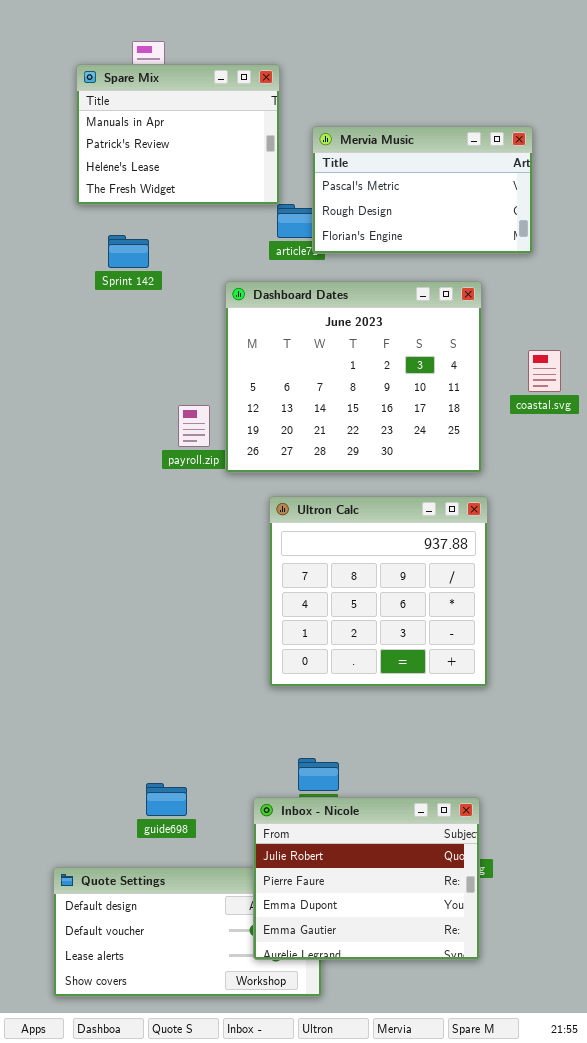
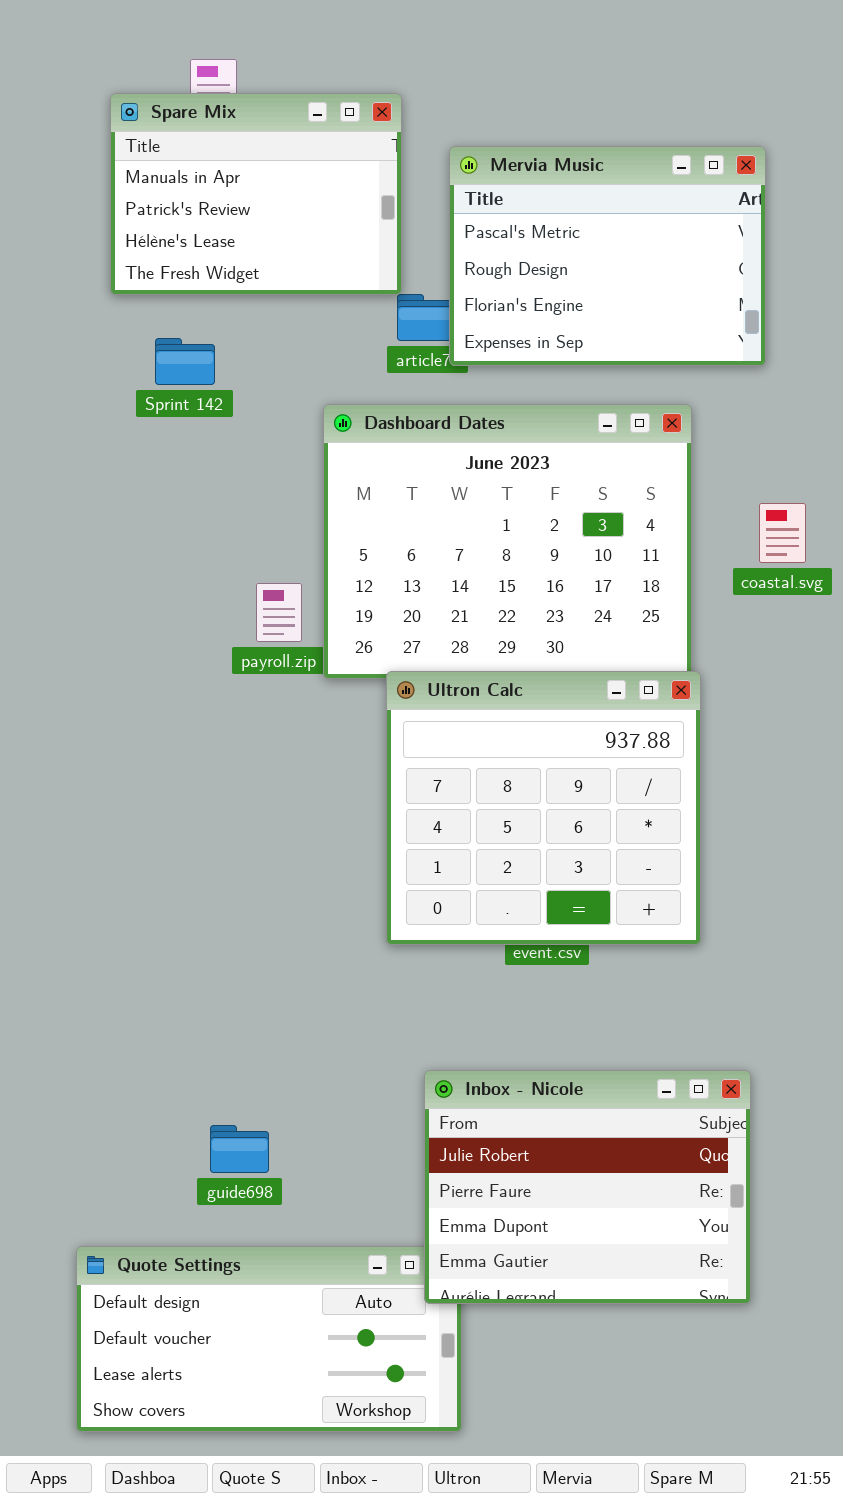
Mervia Music: [312,126,533,254] -> [449,146,766,366], resized
Ultron Calc: [269,496,488,687] -> [386,671,701,945], moved
Inbox - Nicole: [253,797,480,960] -> [424,1070,751,1304], moved

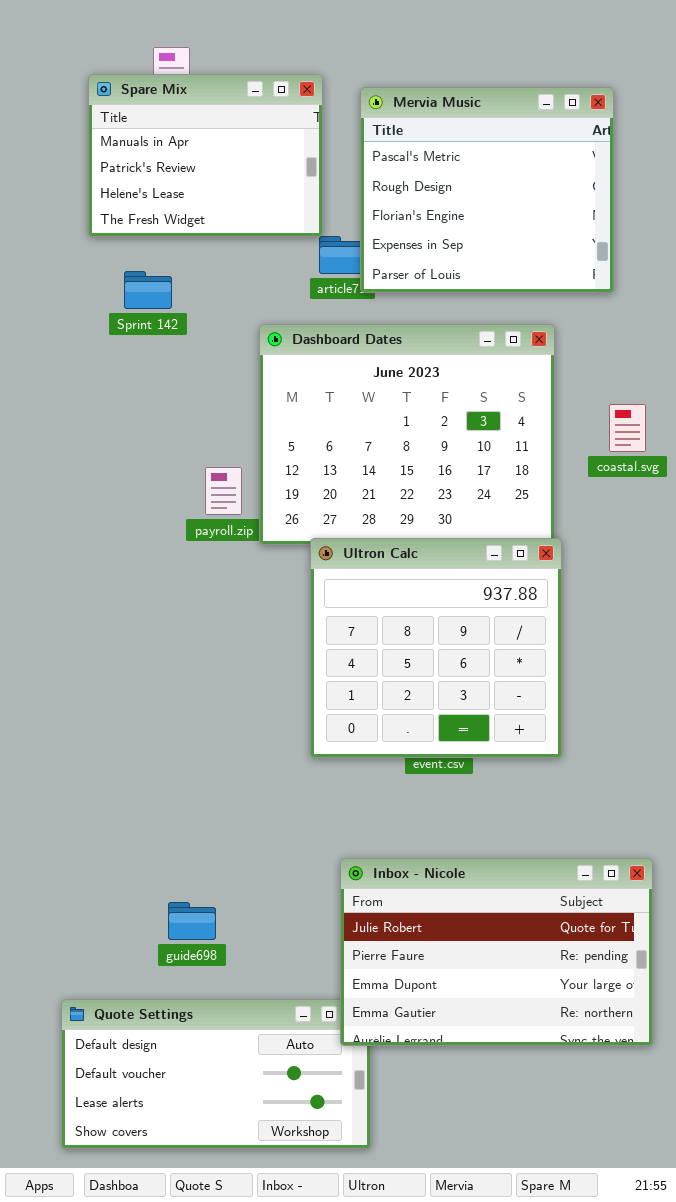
Mervia Music: [449,146,766,366] -> [360,87,614,293], resized
Inbox - Nicole: [424,1070,751,1304] -> [340,858,653,1046], resized

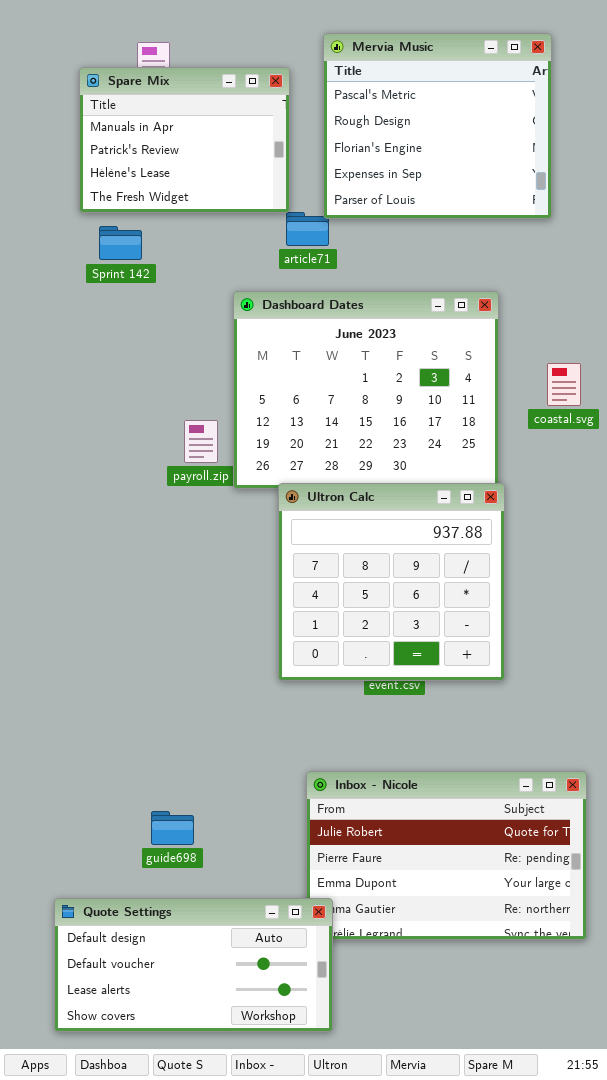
Mervia Music: [360,87,614,293] -> [323,33,552,219], moved
Sprint 142: [124,271,172,309] -> [99,226,142,260], moved
Quote Settings: [61,999,371,1149] -> [54,898,333,1032], raised

